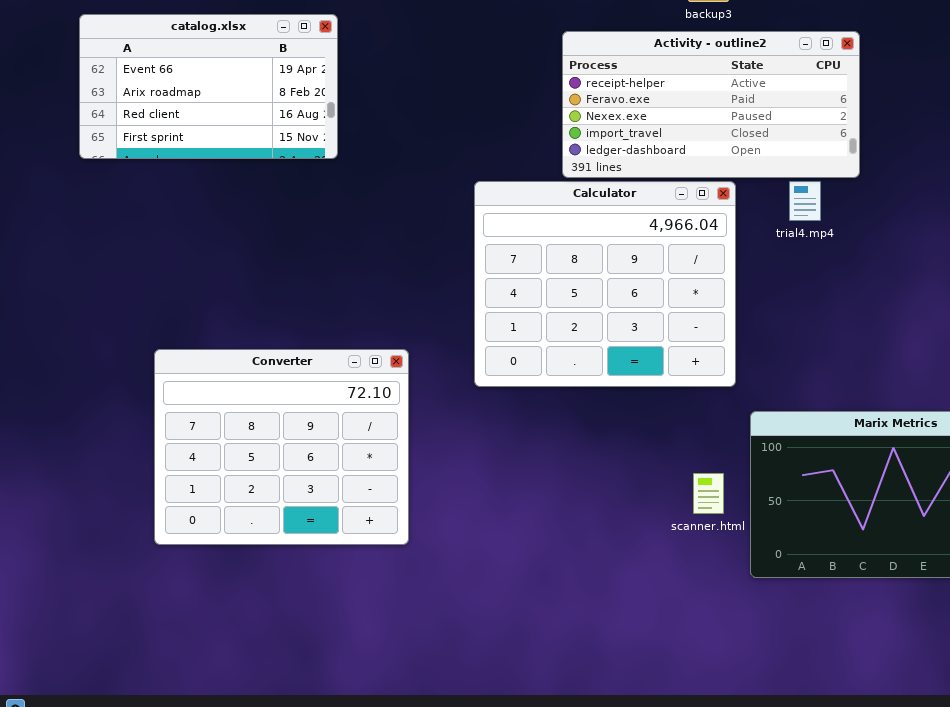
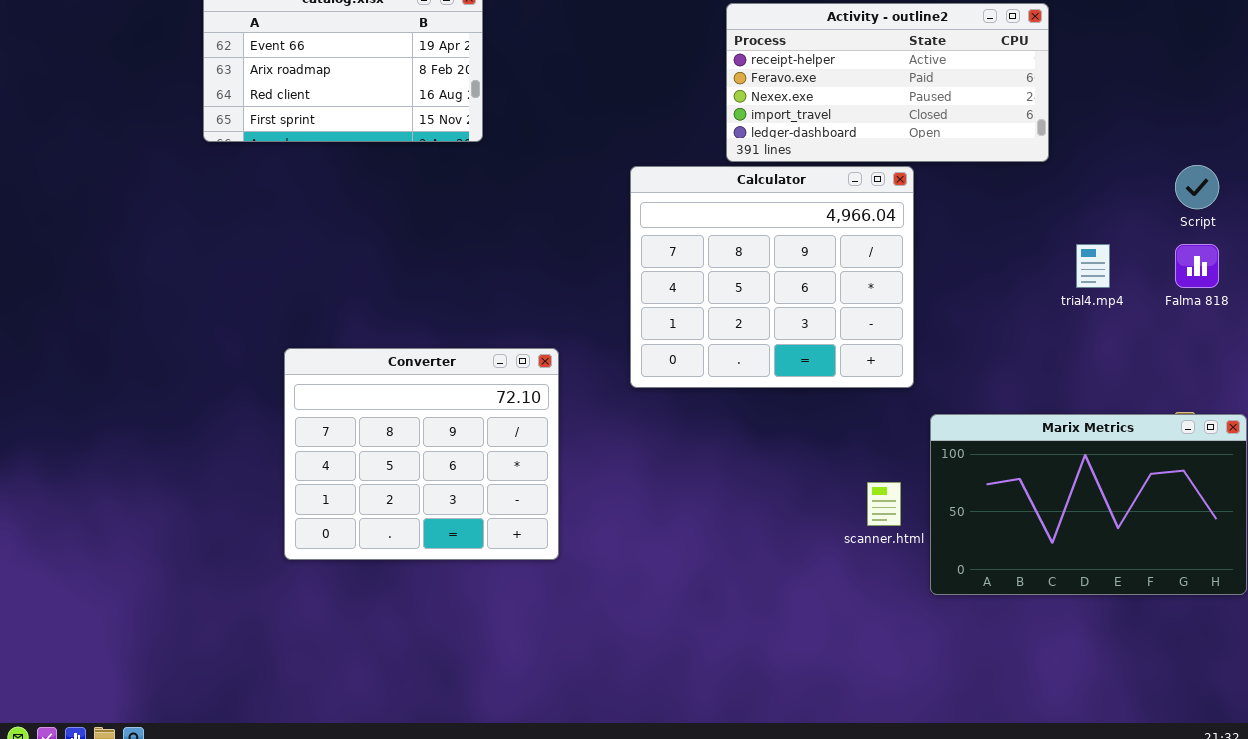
trial4.mp4: [789,181,821,221] -> [1076,244,1110,288], moved

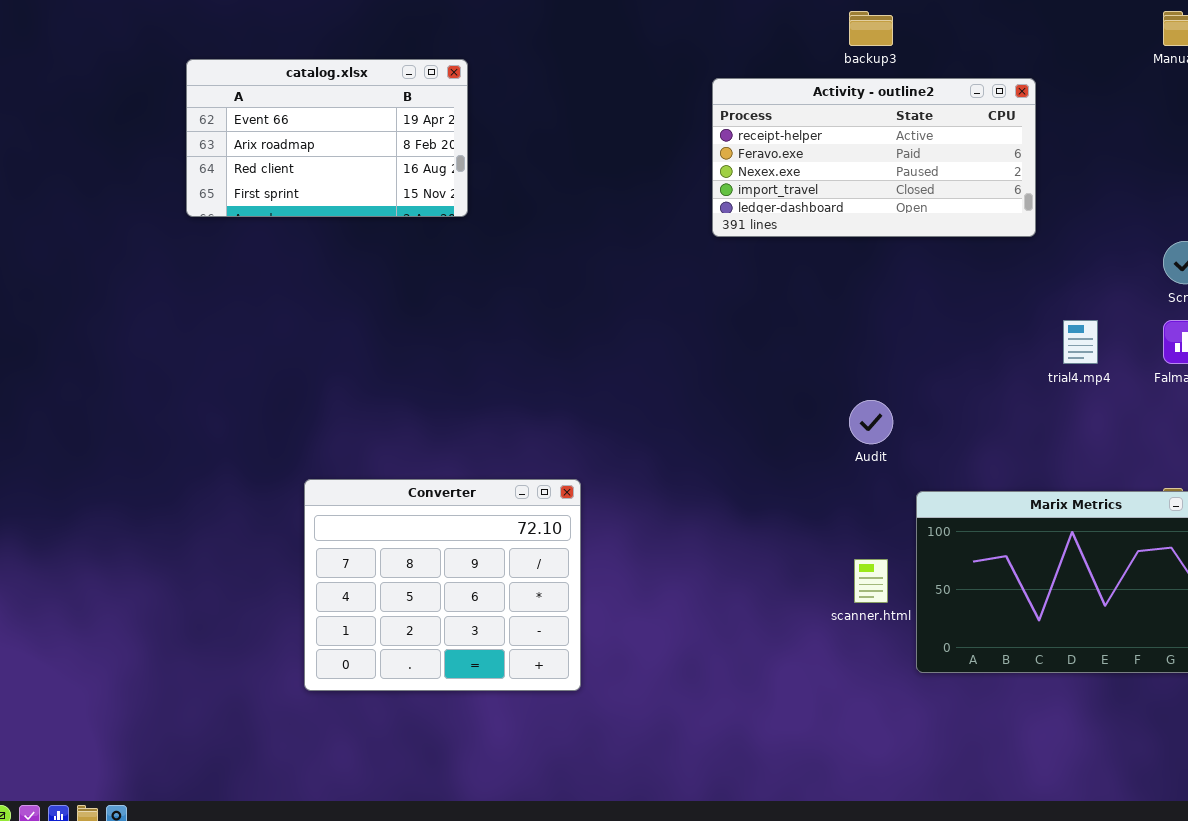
Calculator: [630,166,914,388] -> none, closed
Converter: [284,348,559,560] -> [304,479,581,691], moved

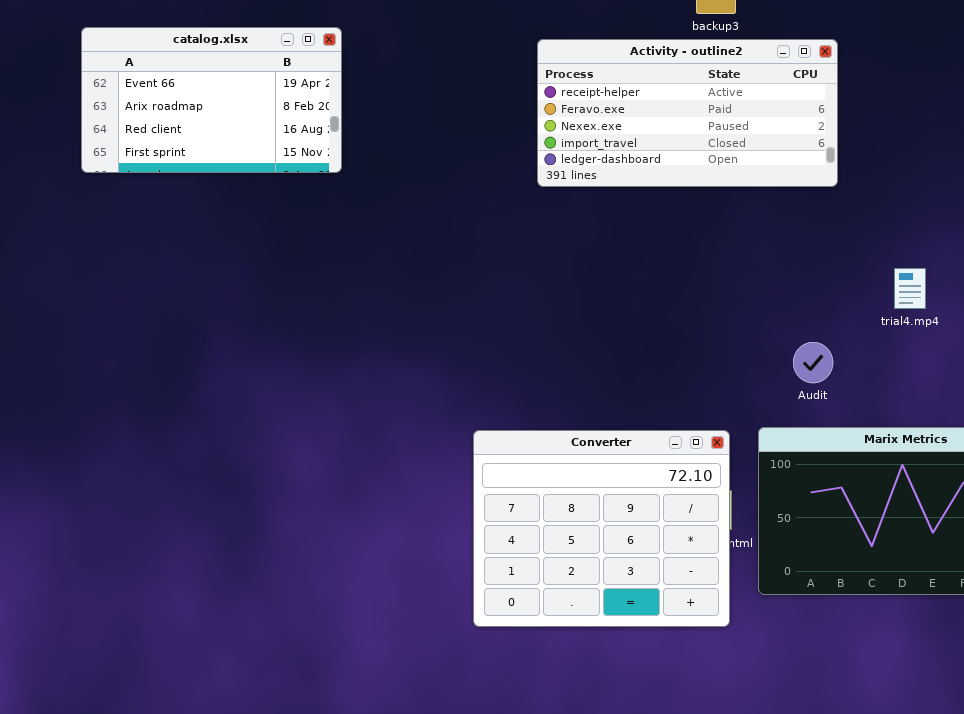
Activity - outline2: [712,78,1036,237] -> [537,39,838,187], moved
Audit: [849,400,893,444] -> [793,342,833,383], moved
Converter: [304,479,581,691] -> [473,430,730,627], moved

